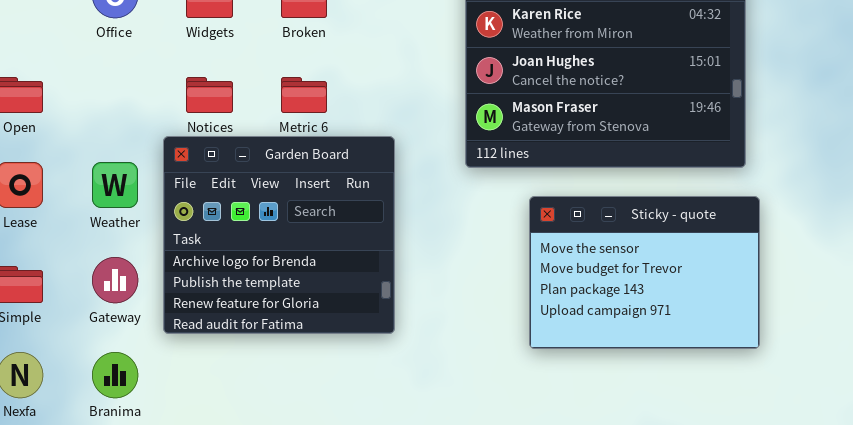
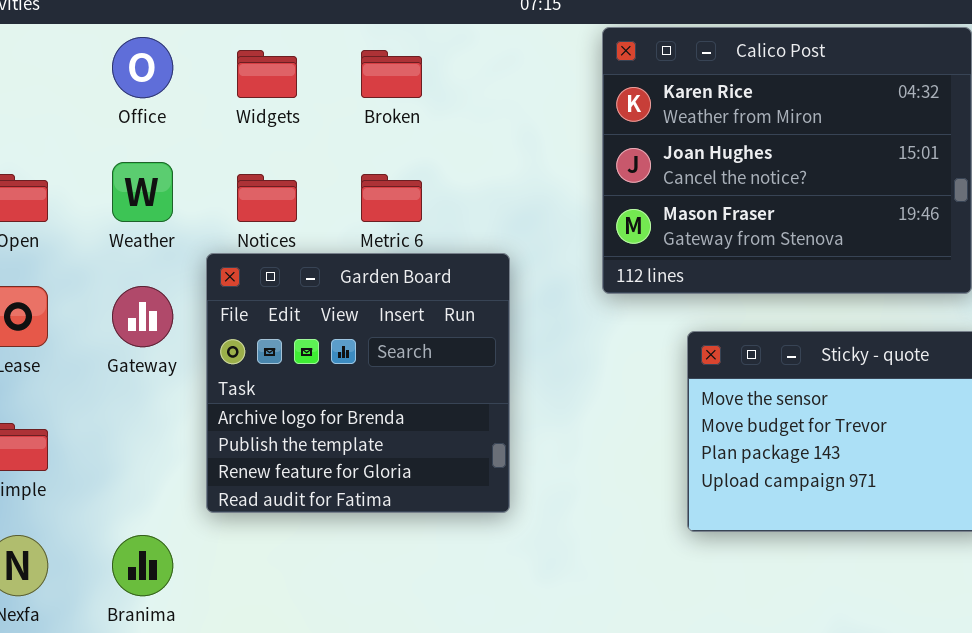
Weather: [92,162,138,208] -> [112,162,173,222], moved
Gateway: [92,257,138,303] -> [112,286,173,347], moved

